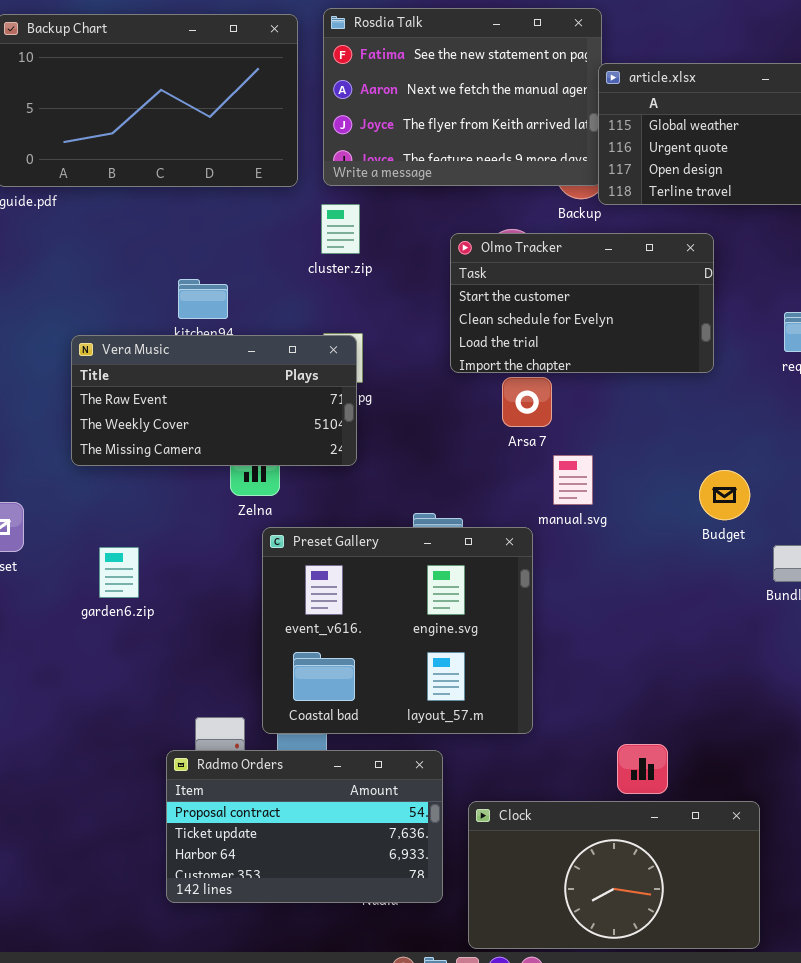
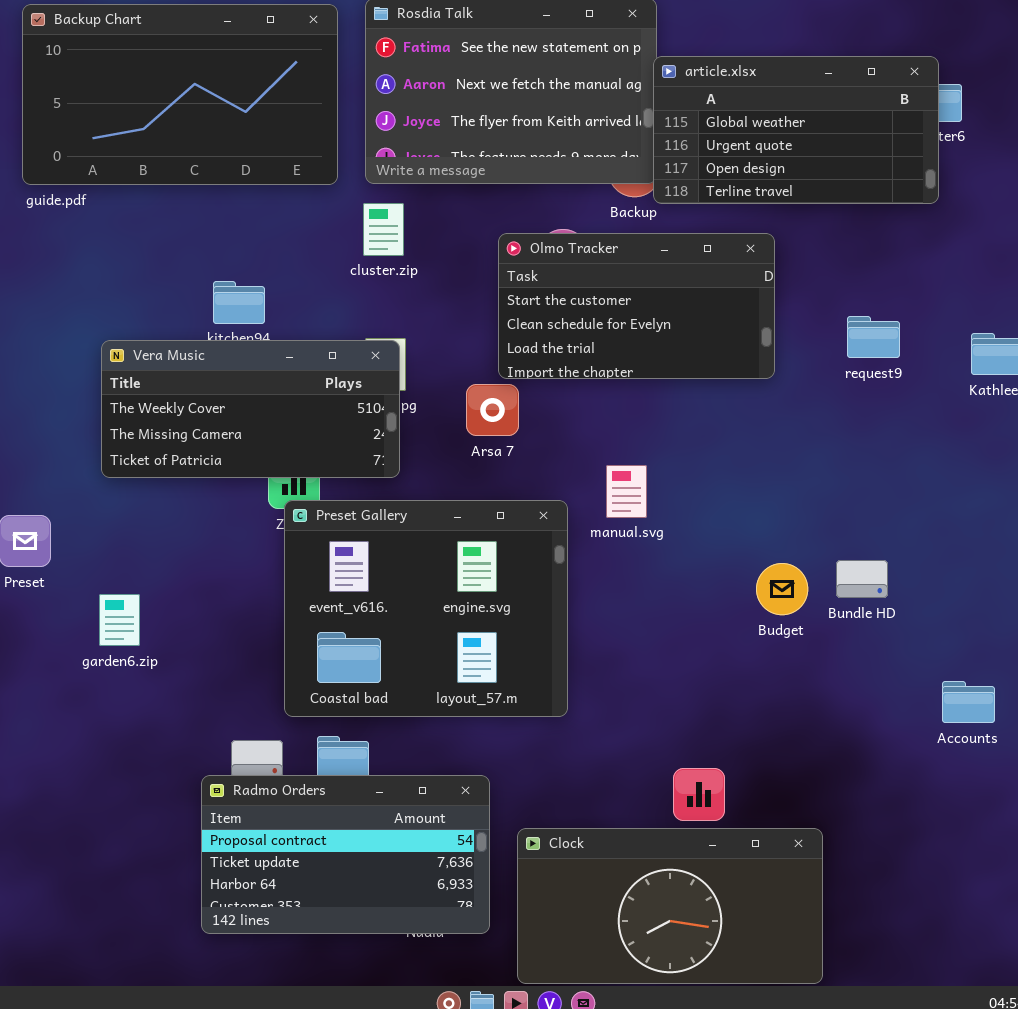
Vera Music: [71,335,357,466] -> [101,340,400,478], scrolled down 1 row
Arsa 7: [502,377,552,427] -> [466,384,519,436], moved
Budget: [699,470,750,520] -> [756,563,808,615], moved
Preset Gallery: [262,527,533,734] -> [284,500,568,717], moved
garden6.zip: [99,547,139,598] -> [99,594,140,646], moved

